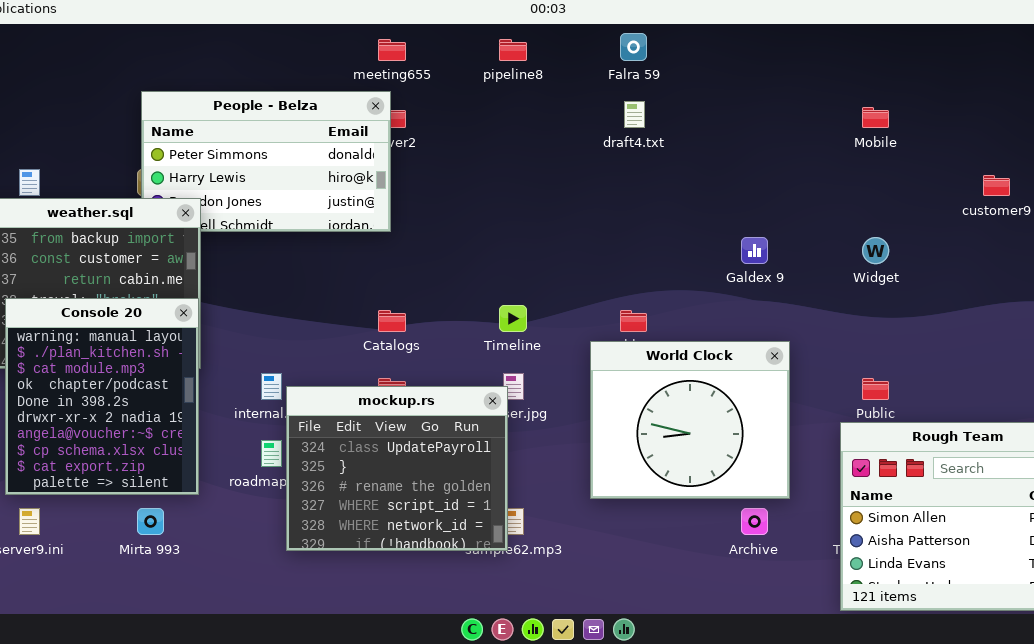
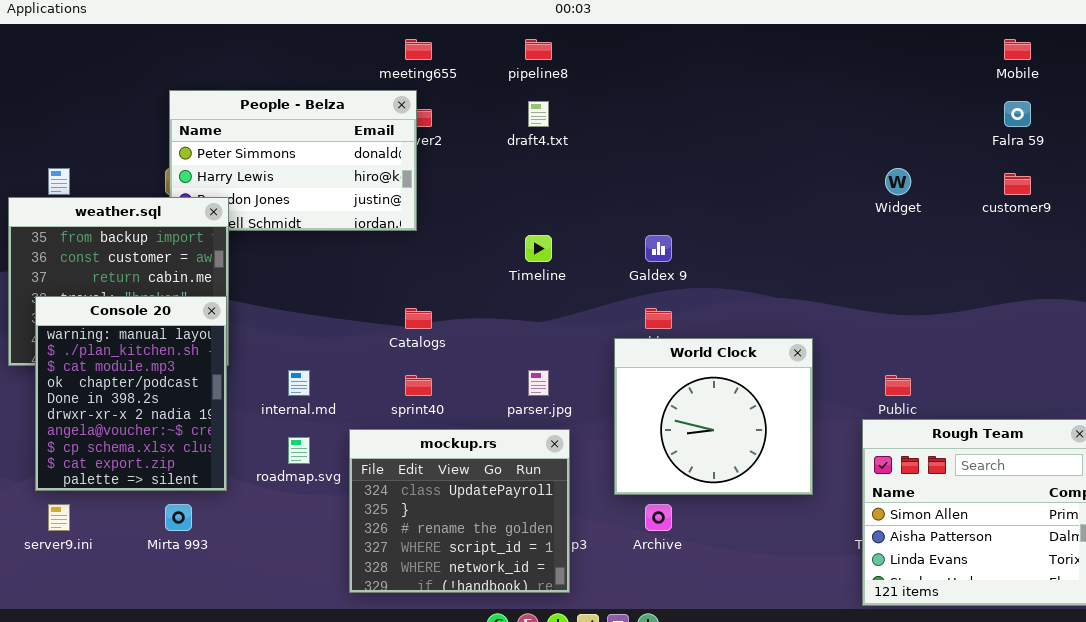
Falra 59: [620,33,647,61] -> [1004,101,1031,127], moved
draft4.txt: [624,101,645,128] -> [528,101,549,127], moved
Mobile: [862,107,889,128] -> [1004,39,1031,60], moved
Galdex 9: [741,237,768,264] -> [645,235,672,262], moved
Widget: [862,237,889,264] -> [885,168,911,195], moved
Timeline: [499,305,527,332] -> [525,235,552,262], moved
mockup.rs: [286,386,508,551] -> [349,429,570,593], moved
Archive: [741,508,768,535] -> [645,504,672,531], moved

